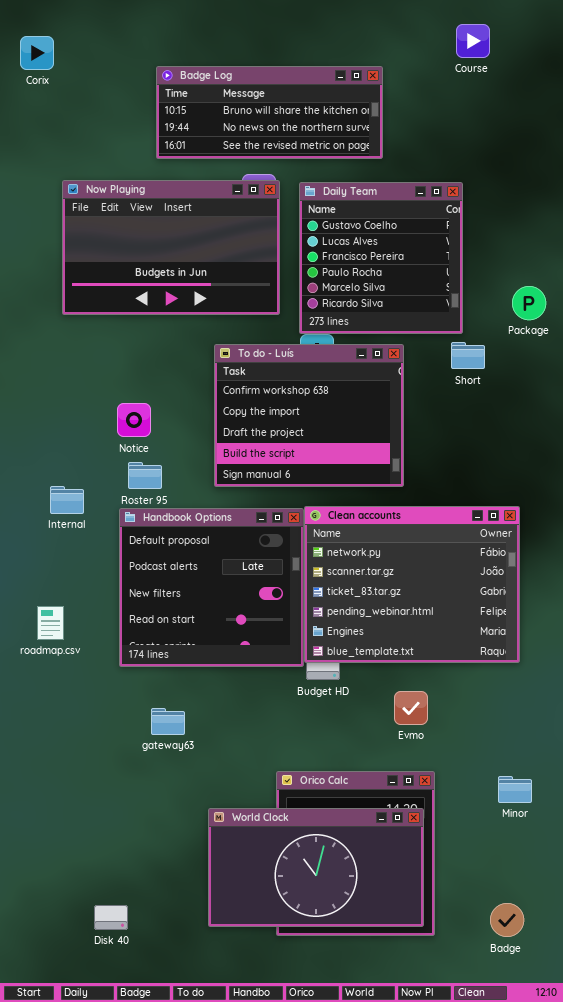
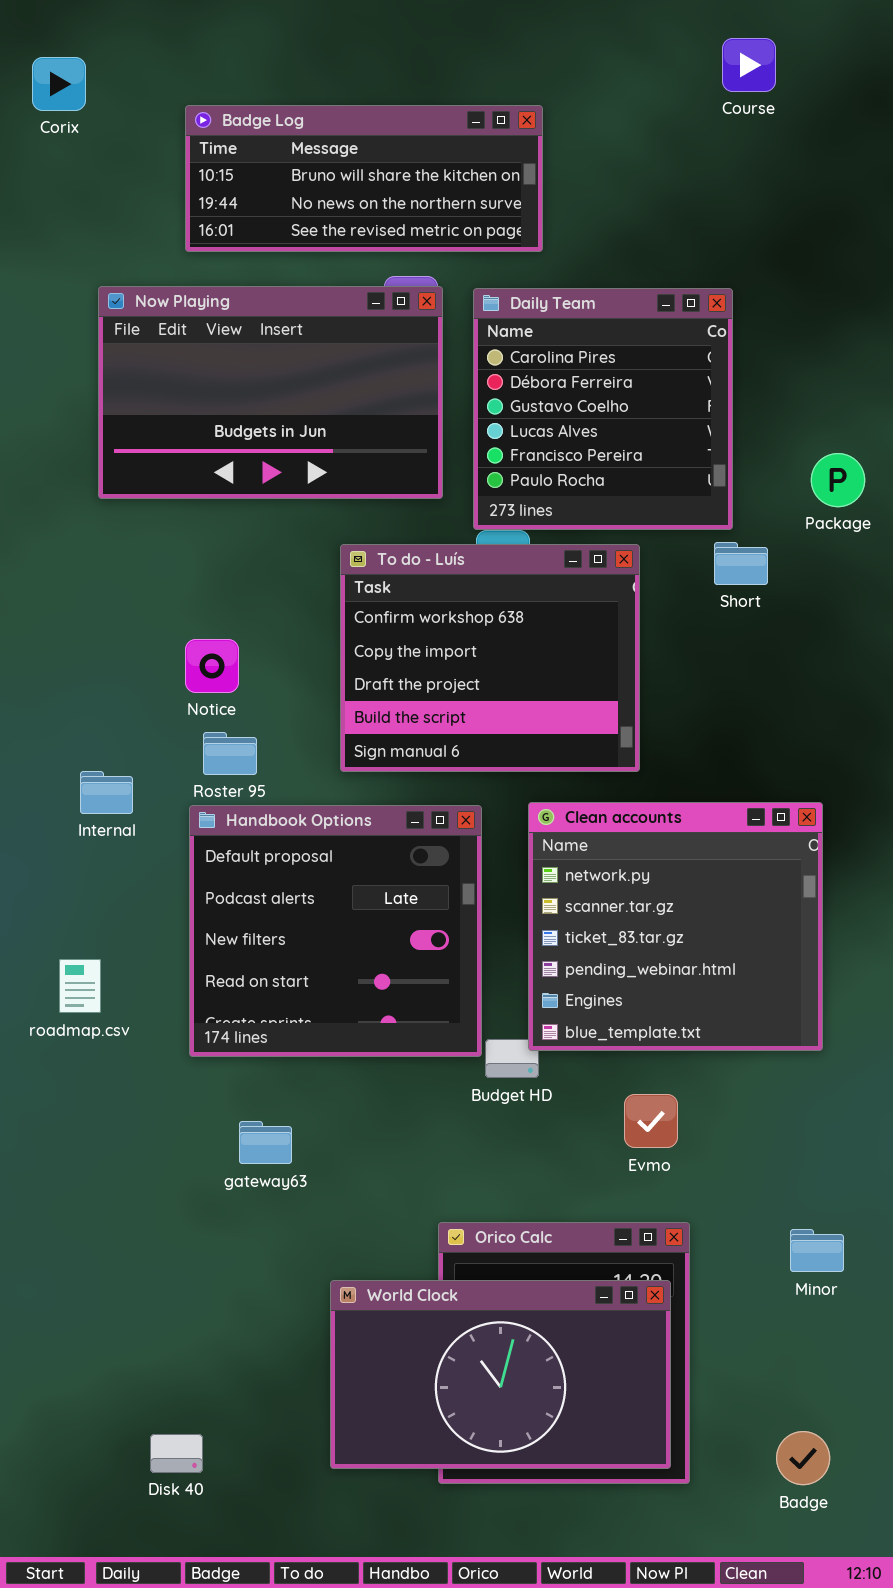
Badge Log: [156,66,383,159] -> [185,105,543,252], moved
Daily Team: [299,182,463,334] -> [473,288,733,530], scrolled up 2 rows
Clean accounts: [304,506,520,663] -> [528,802,823,1051], resized

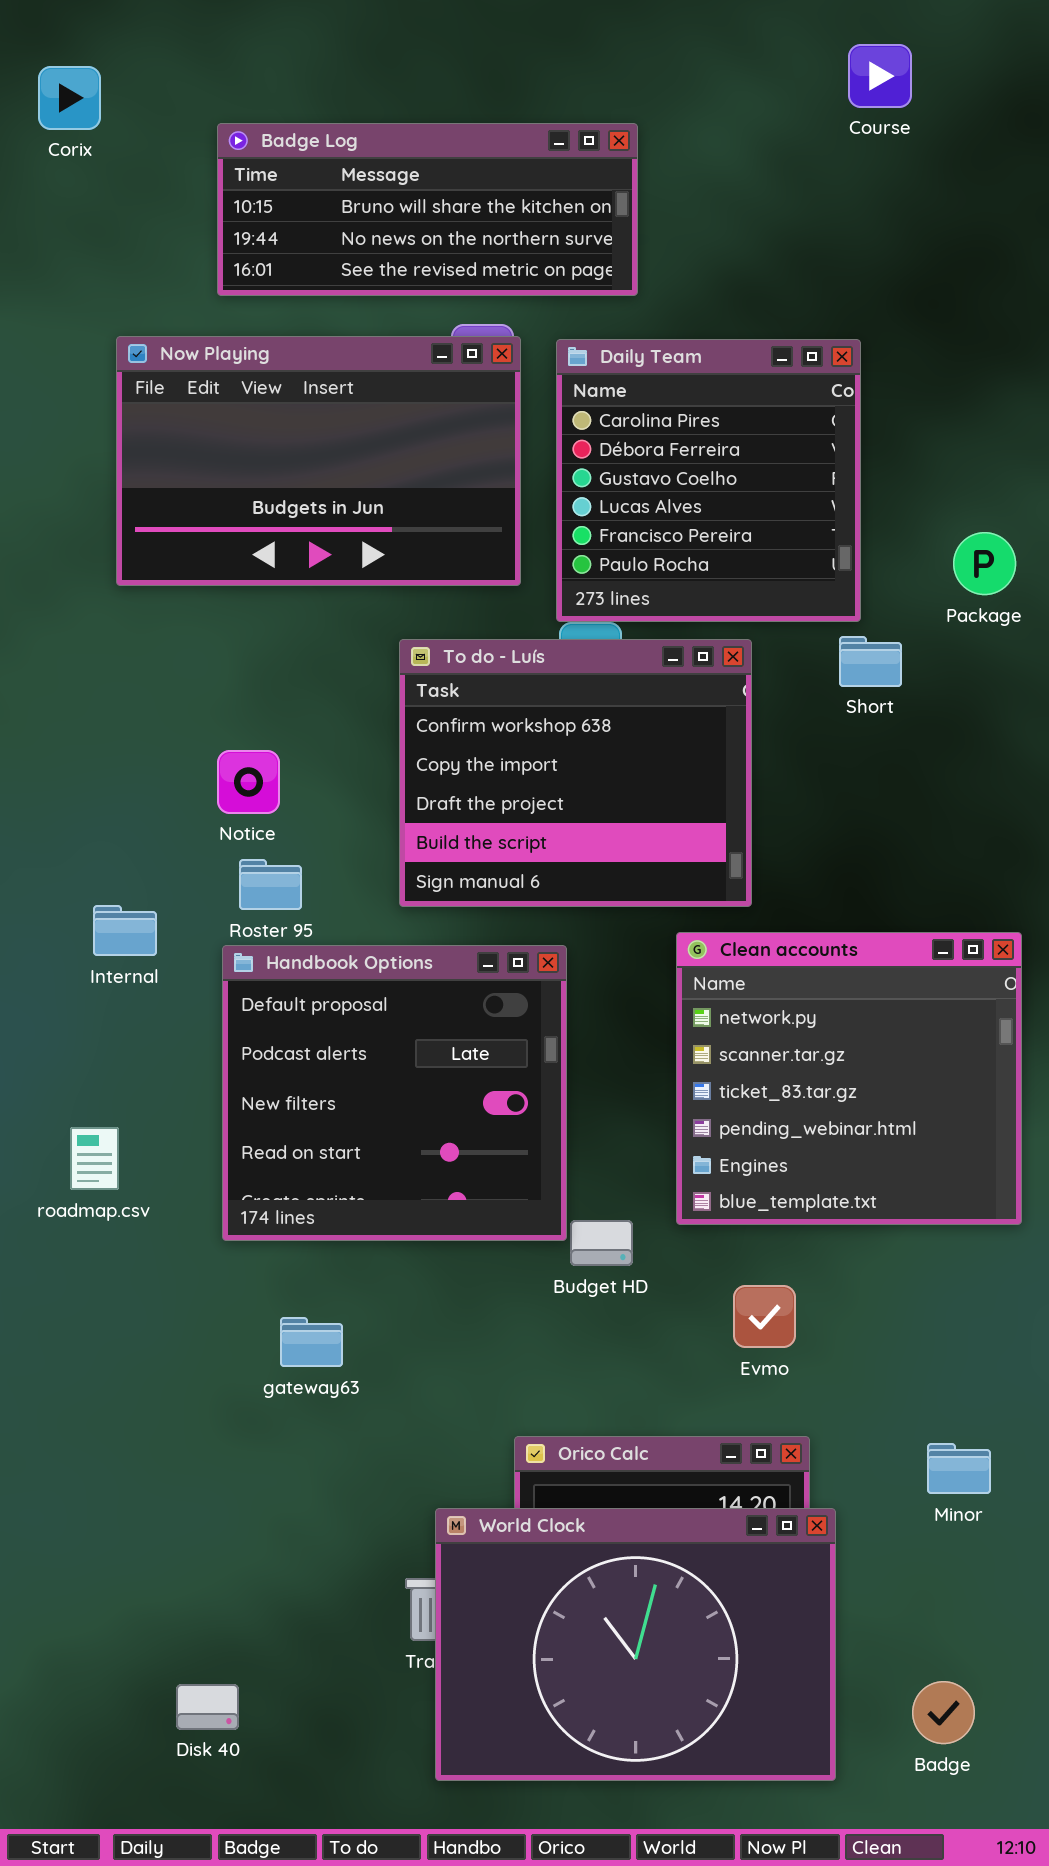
Clean accounts: [528,802,823,1051] -> [676,932,1022,1225], moved
World Clock: [330,1280,671,1469] -> [435,1508,836,1781], moved, resized

